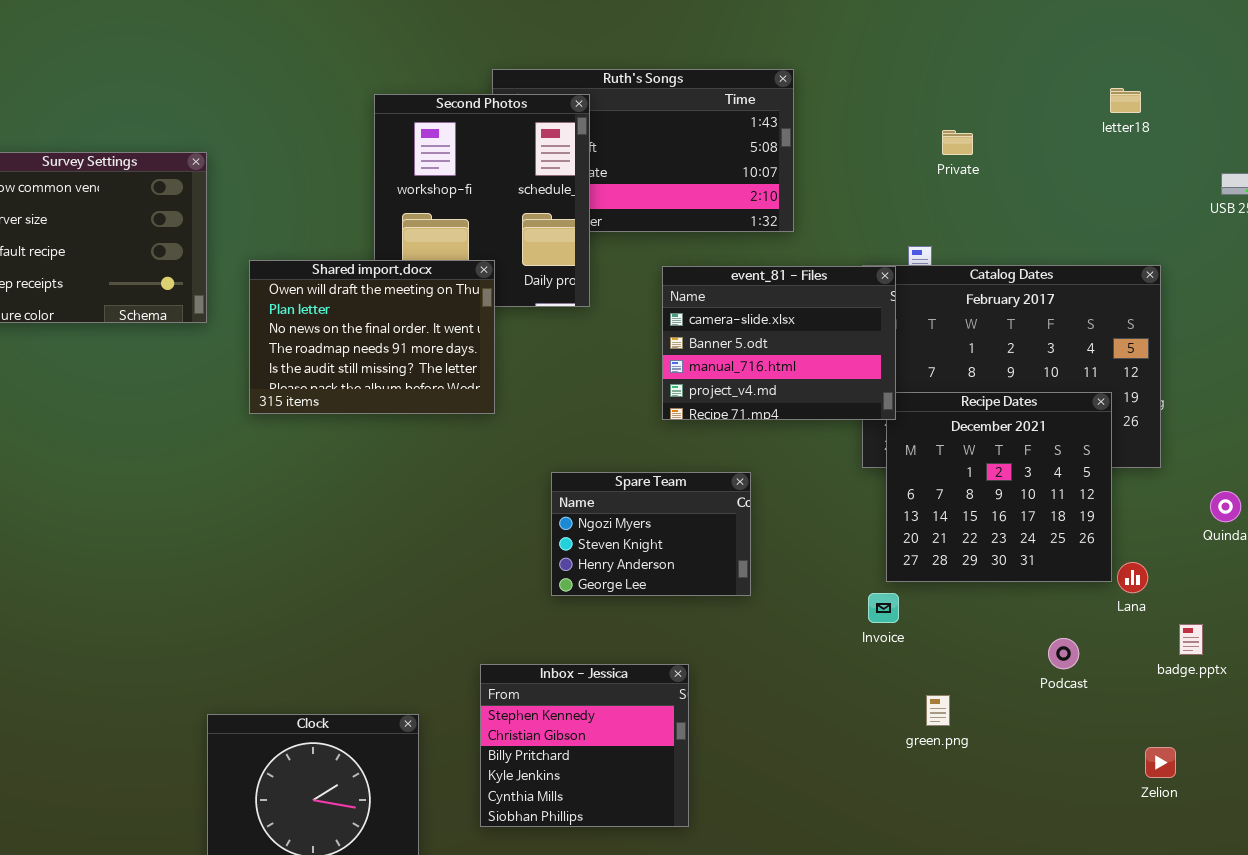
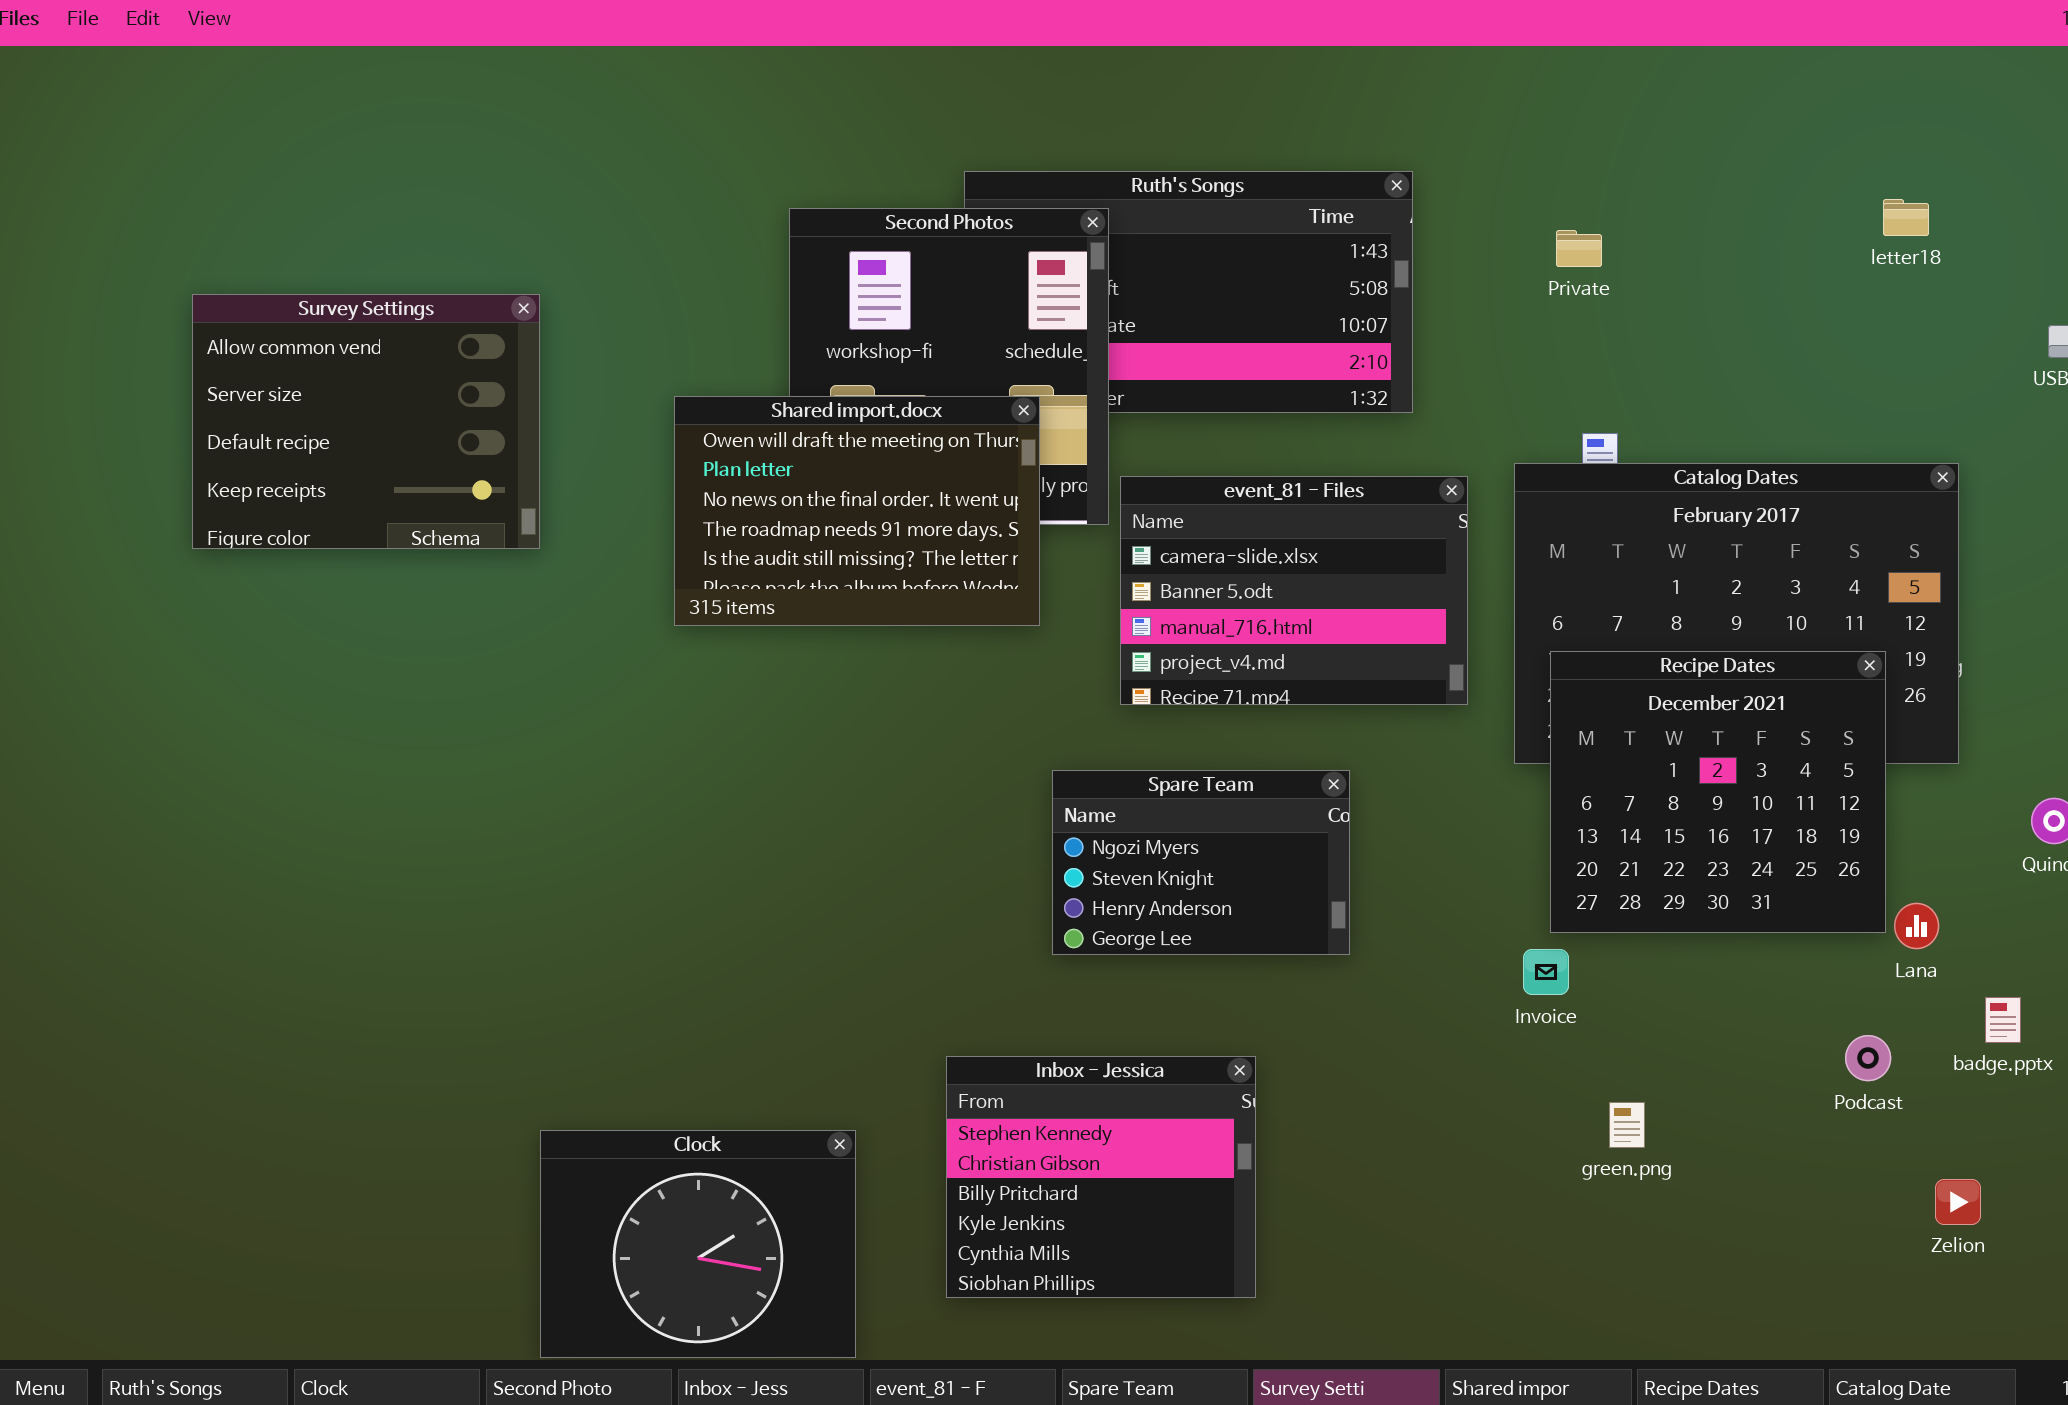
Private: [942,130,973,155] -> [1556,230,1602,267], moved
Shared import.docx: [249,260,495,414] -> [674,396,1040,626], moved
event_81 - Files: [662,266,896,420] -> [1120,476,1468,705], moved
Podcast: [1048,638,1079,669] -> [1845,1035,1891,1081], moved

